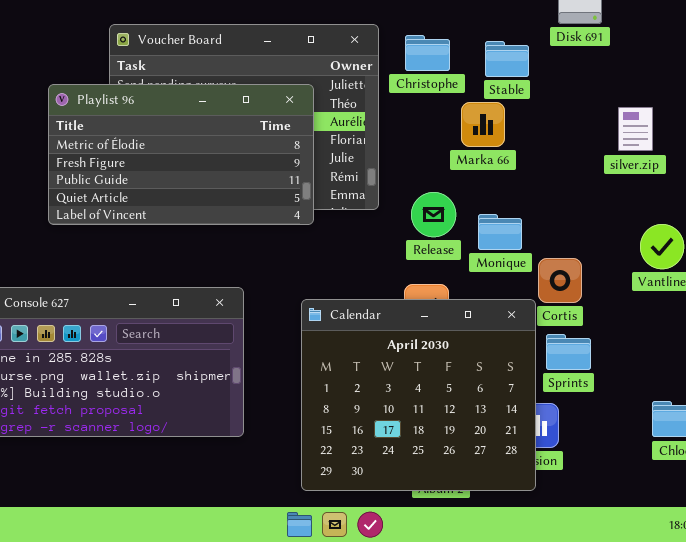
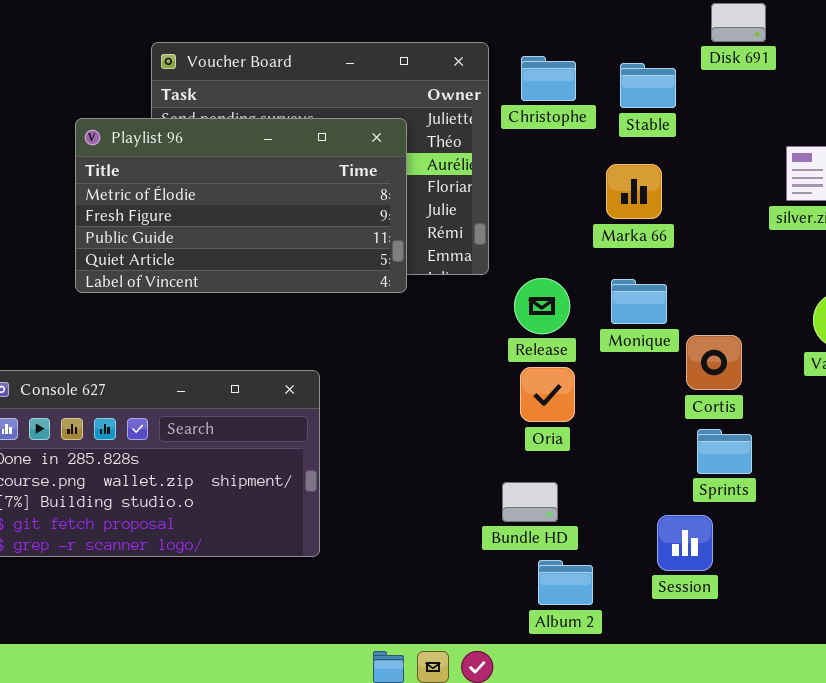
Marka 66: [461,102,505,147] -> [606,164,662,219], moved
Release: [411,192,456,237] -> [514,278,570,334], moved
Calendar: [301,299,536,491] -> none, closed

